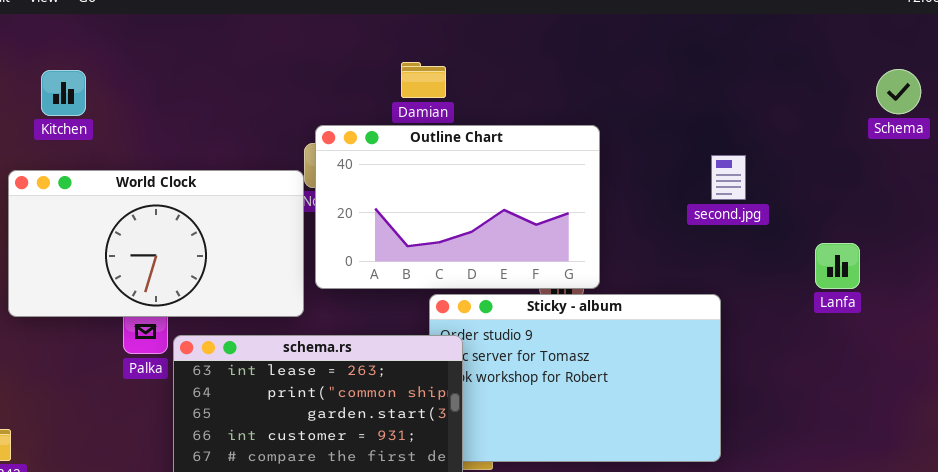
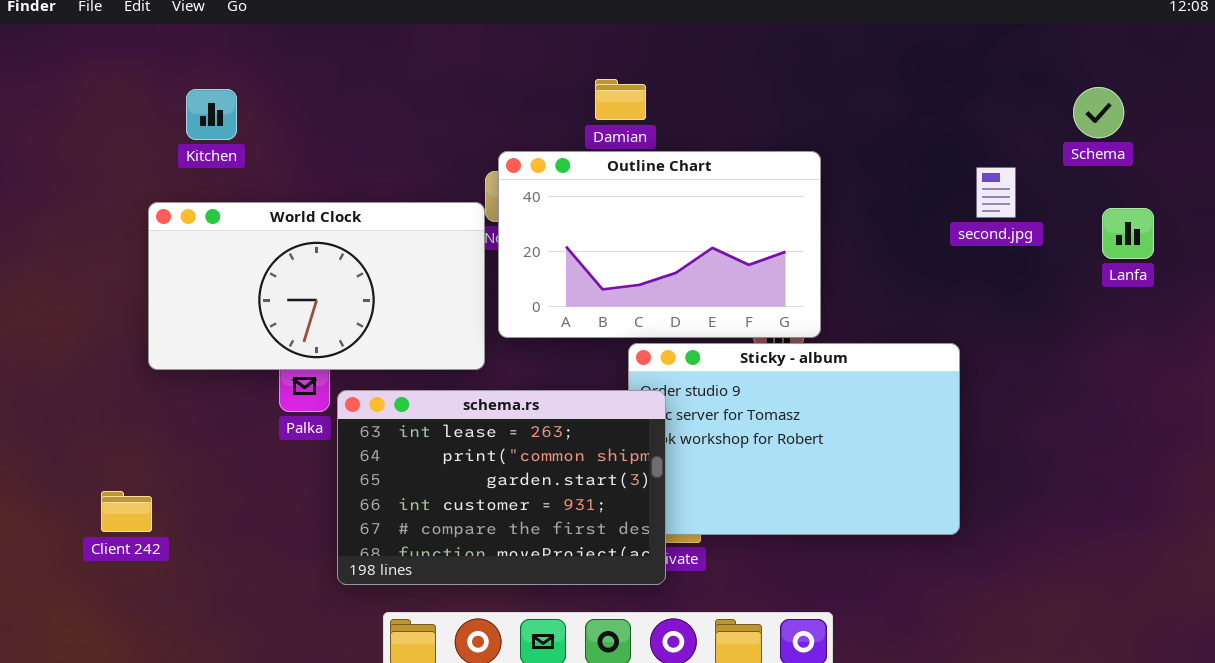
Schema: [876,69,921,114] -> [1073,87,1124,138], moved
second.jpg: [711,155,746,200] -> [976,167,1016,218], moved
Lanfa: [815,243,860,289] -> [1102,208,1154,259], moved

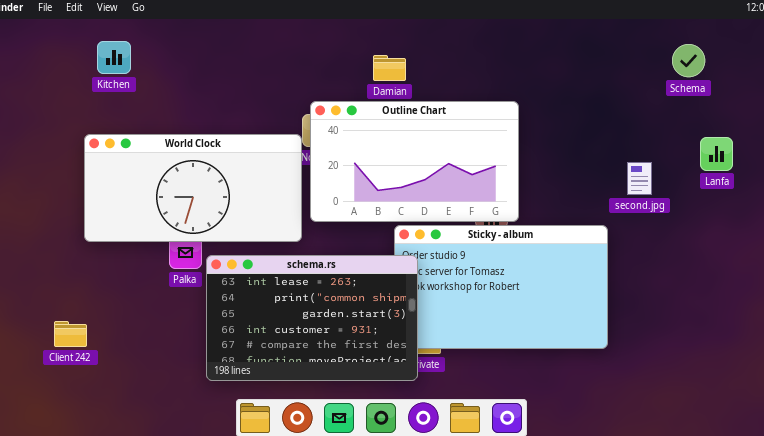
Schema: [1073,87,1124,138] -> [672,44,705,77], moved
Kitchen: [186,89,237,140] -> [97,41,131,74], moved
second.jpg: [976,167,1016,218] -> [627,162,652,195], moved

